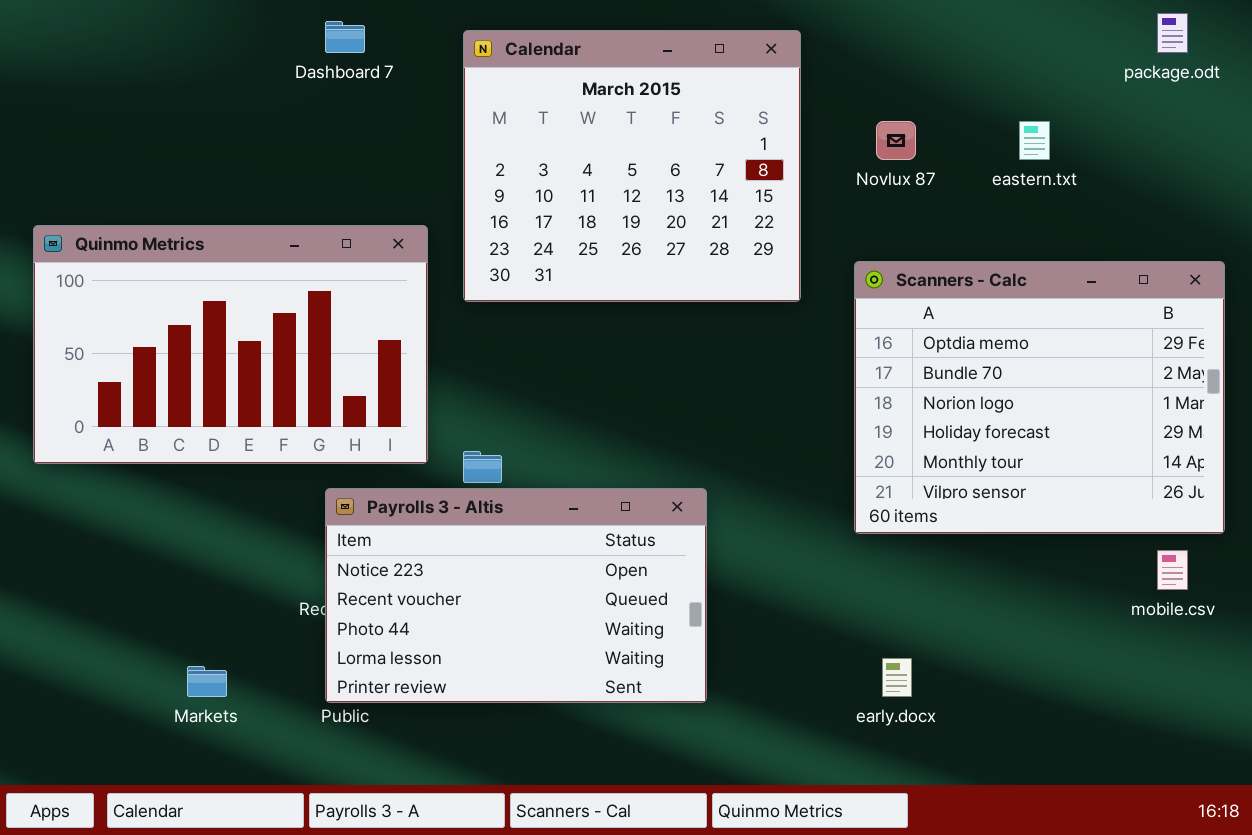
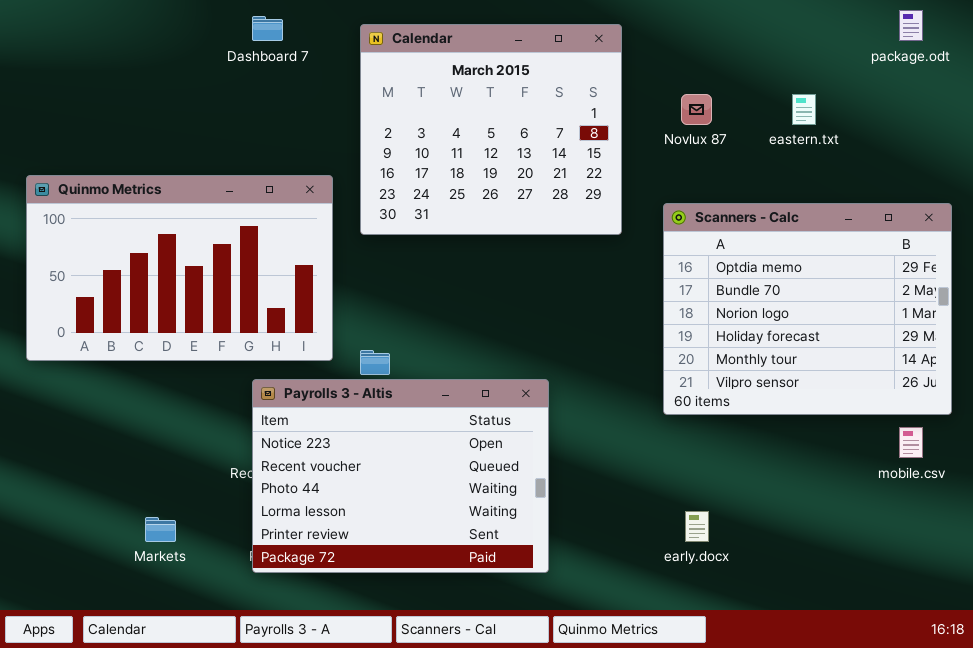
Payrolls 3 - Altis: [325,488,707,703] -> [252,379,549,573], resized

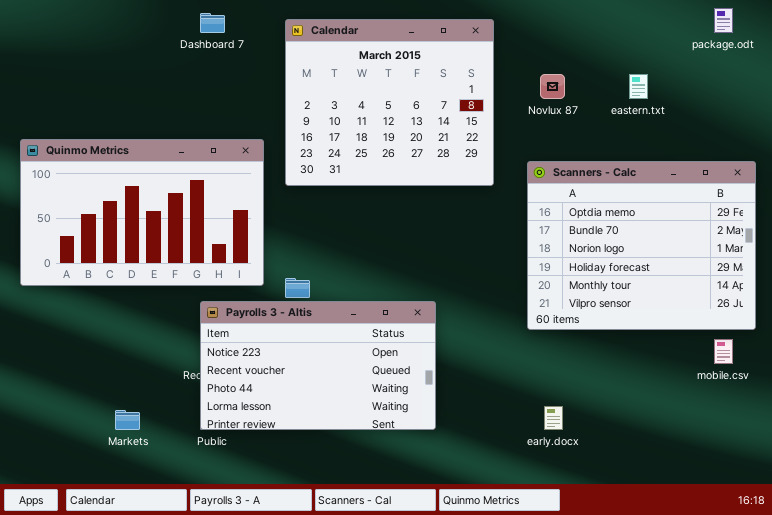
Payrolls 3 - Altis: [252,379,549,573] -> [200,301,436,430], resized

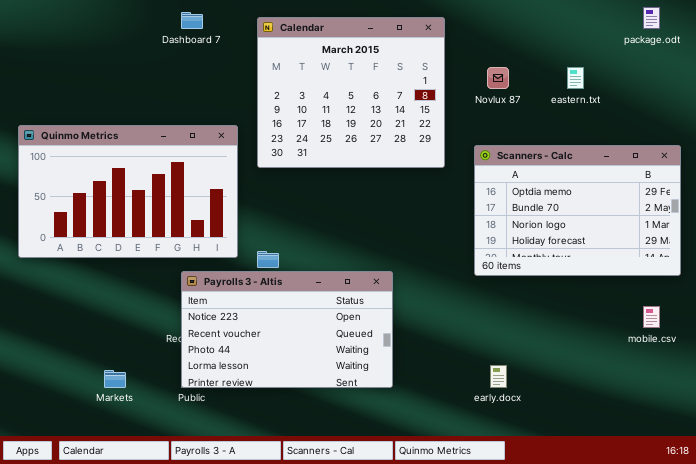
Scanners - Calc: [527,161,756,330] -> [474,145,681,276], resized

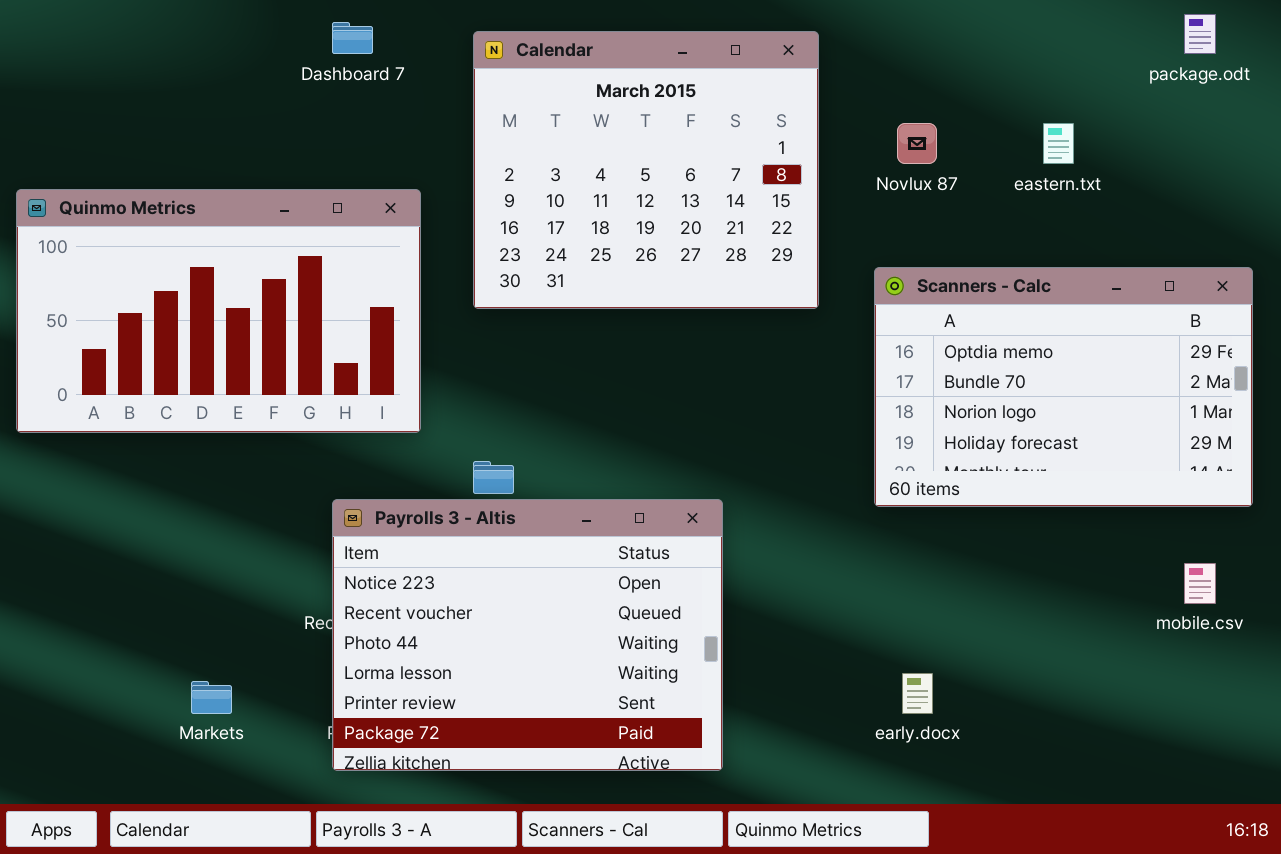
Quinmo Metrics: [18,125,238,258] -> [16,189,421,433], moved
Payrolls 3 - Altis: [181,271,393,388] -> [332,499,723,771], resized

